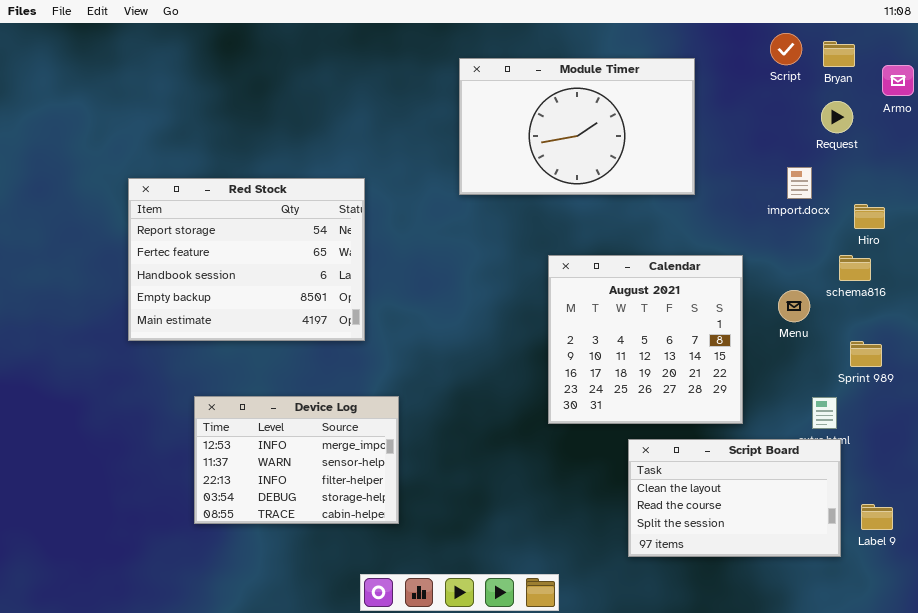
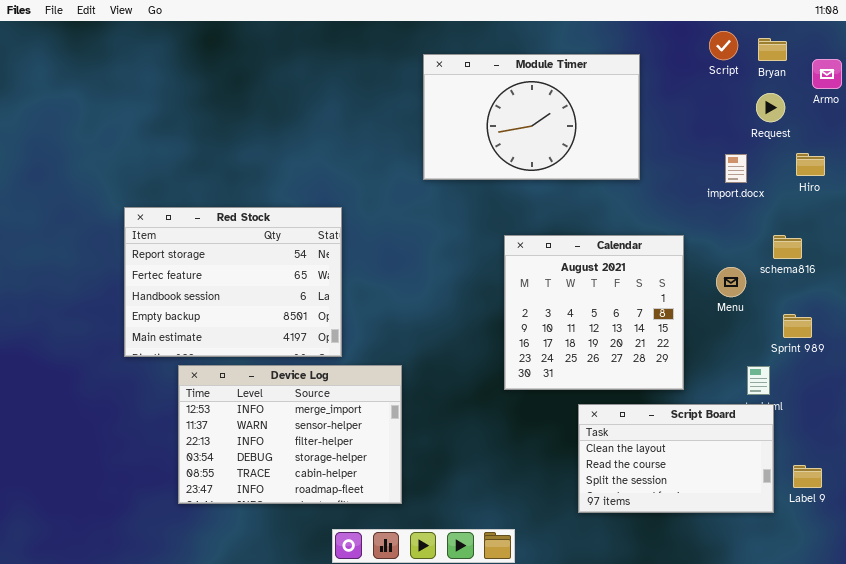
Red Stock: [128,178,365,341] -> [124,207,342,357], moved
Hiro: [854,204,885,229] -> [796,153,825,176], moved
Device Log: [194,396,399,524] -> [178,365,402,504], resized

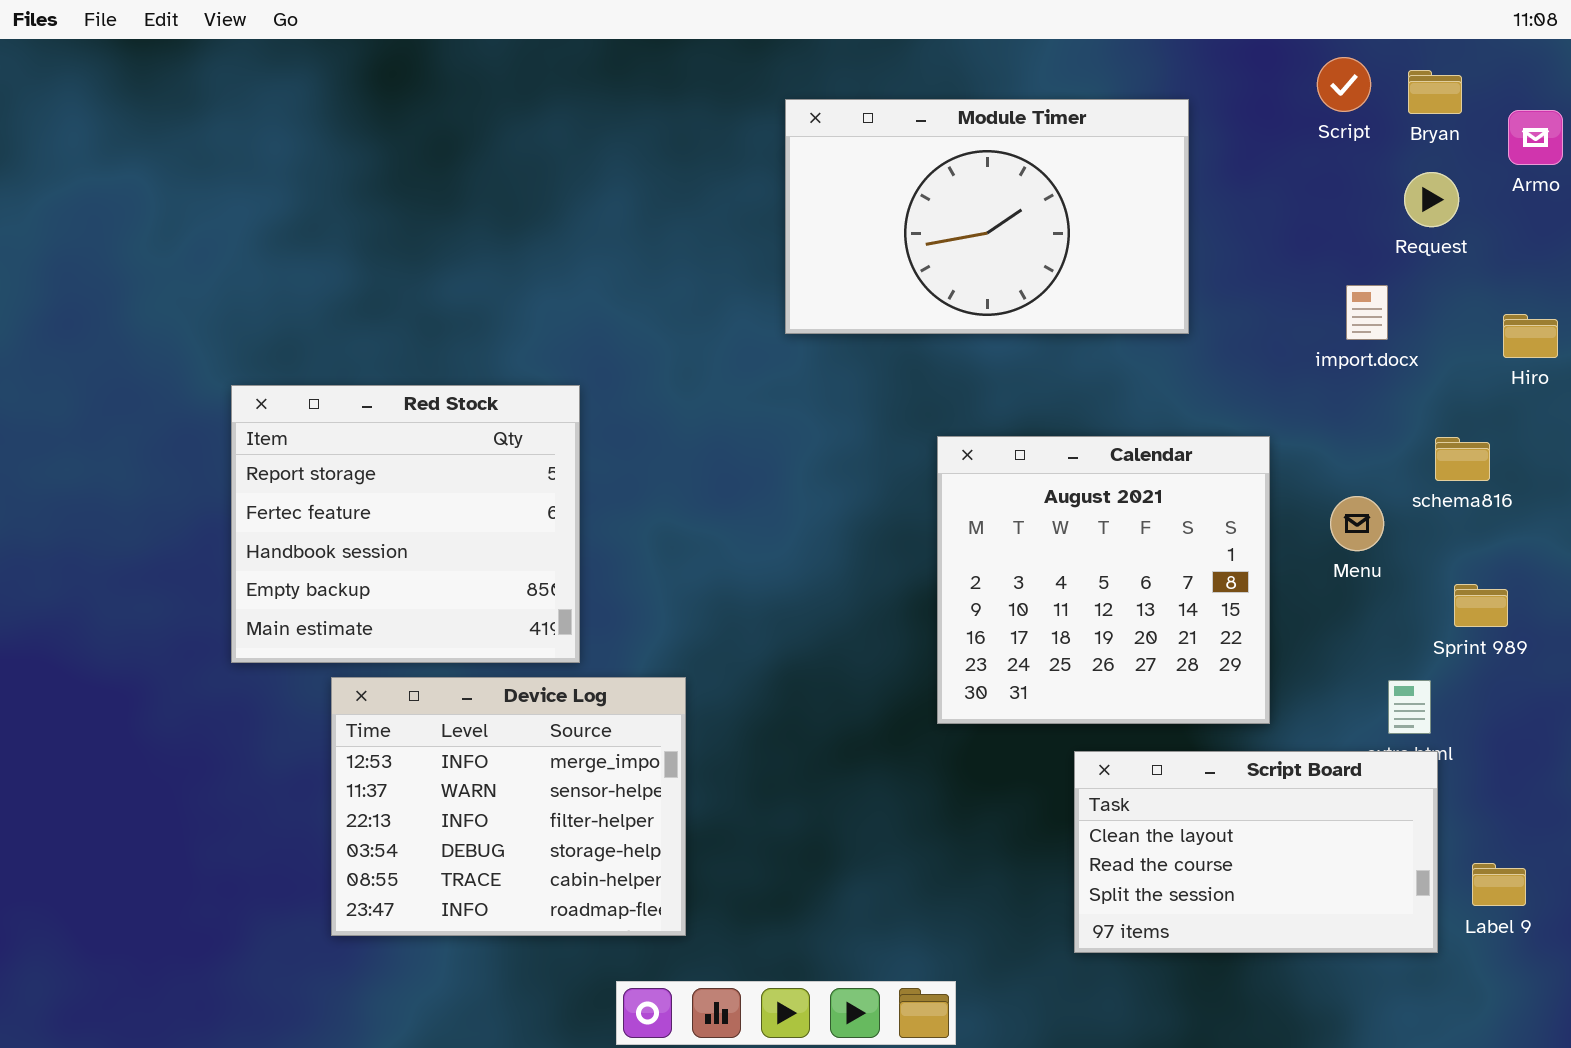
Hiro: [796,153,825,176] -> [1503,314,1558,358], moved
Red Stock: [124,207,342,357] -> [231,385,580,663], resized
Device Log: [178,365,402,504] -> [331,677,686,936], resized

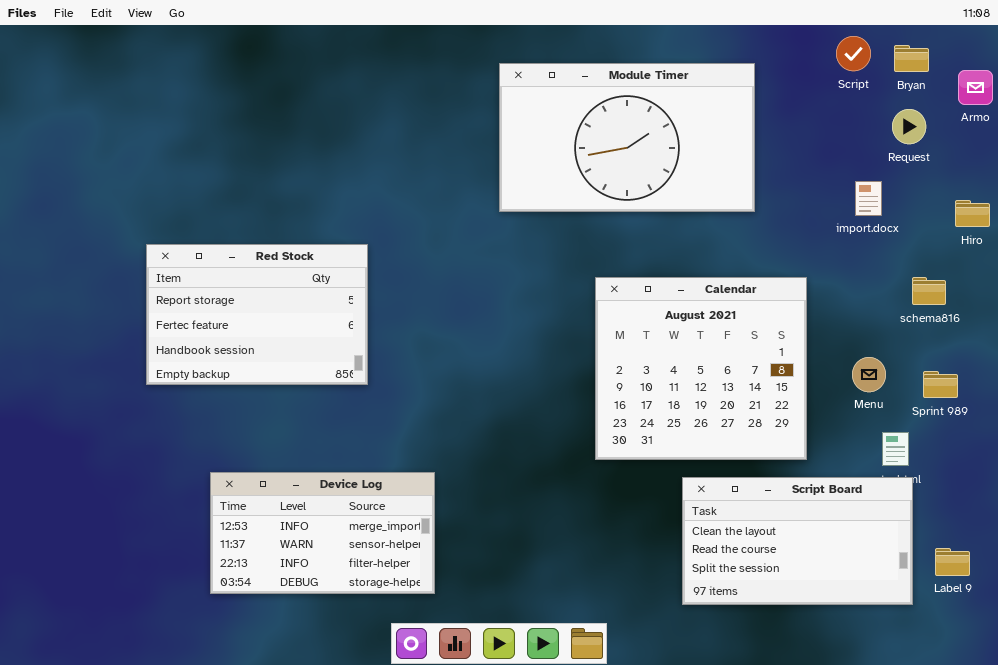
Red Stock: [231,385,580,663] -> [146,244,368,385], resized
Menu: [1330,496,1384,551] -> [852,357,886,392], moved
Device Log: [331,677,686,936] -> [210,472,435,594], resized

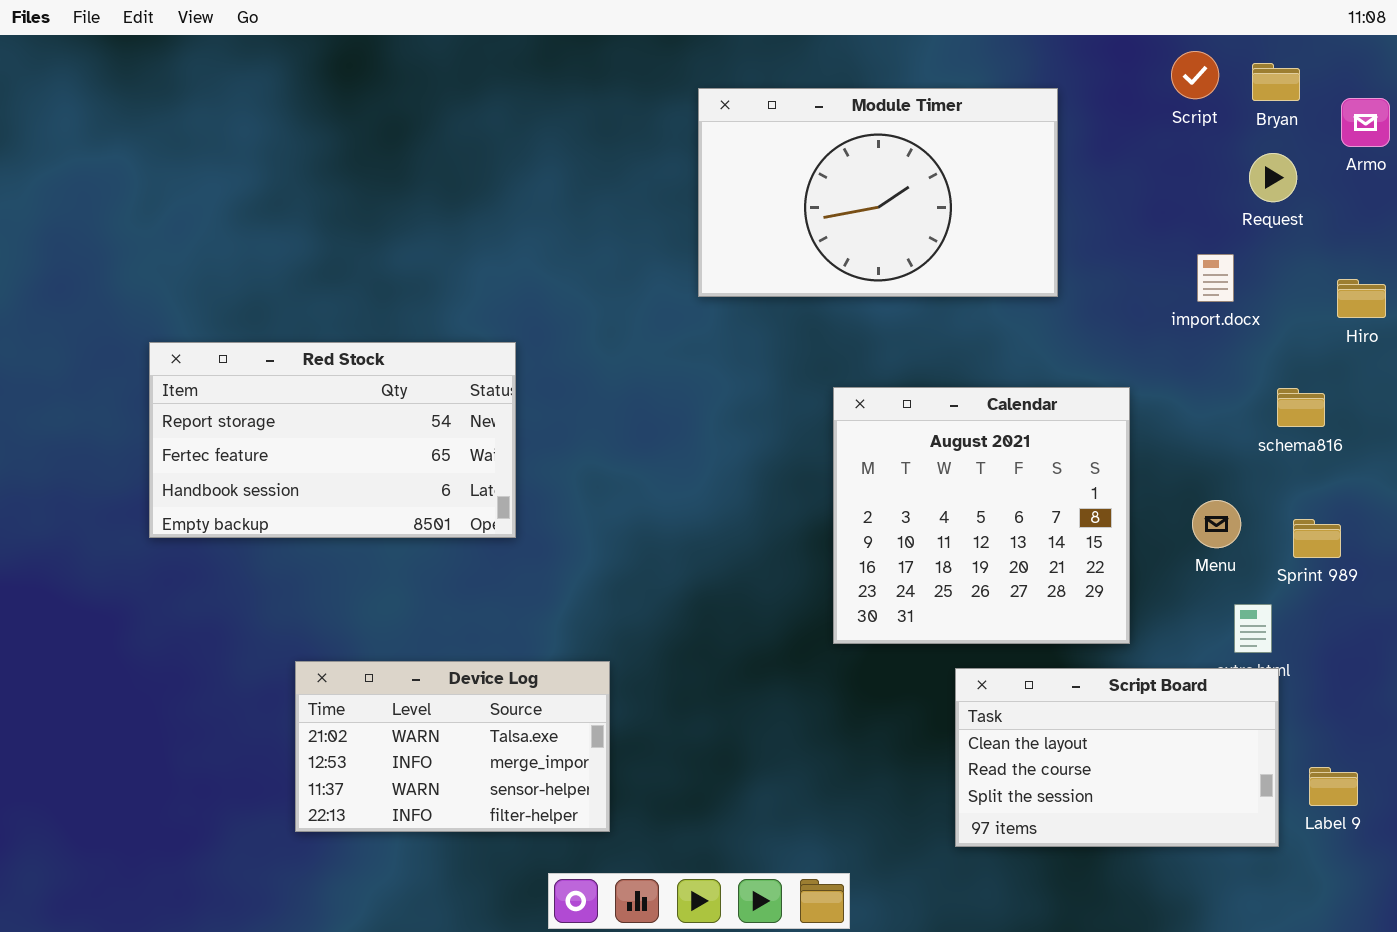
Red Stock: [146,244,368,385] -> [149,342,516,538], resized
Device Log: [210,472,435,594] -> [295,661,610,832], scrolled up 1 row

